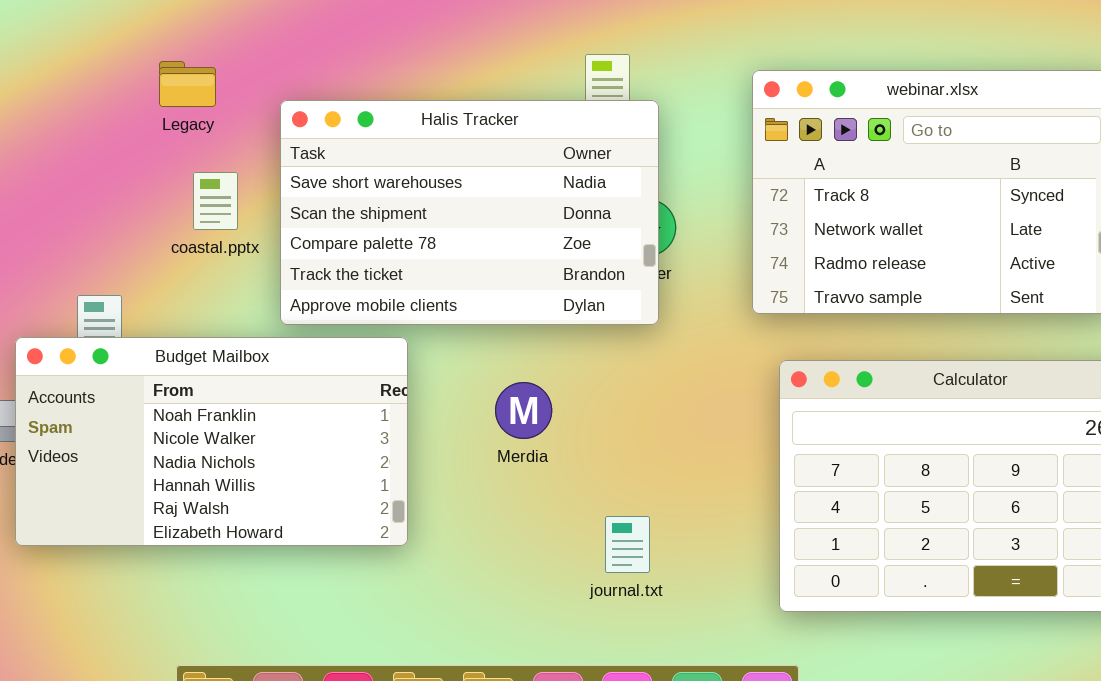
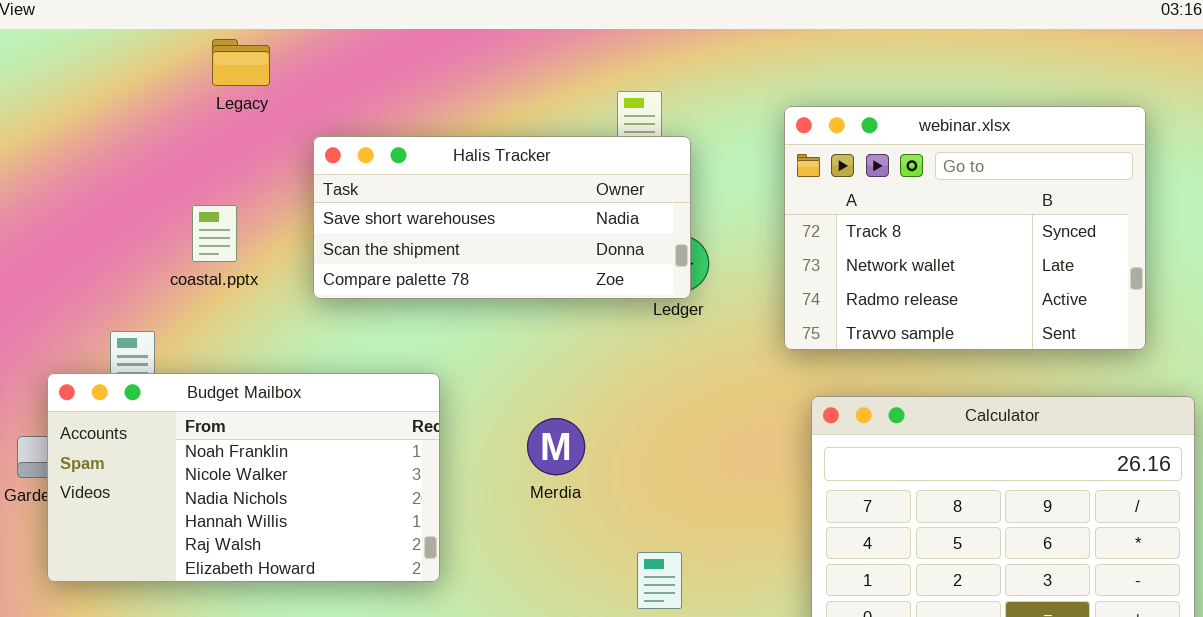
Legacy: [159,61,216,107] -> [212,39,270,86], moved
Halis Tracker: [280,100,659,325] -> [313,136,691,299], resized
coastal.pptx: [193,172,238,230] -> [192,205,237,262], moved

